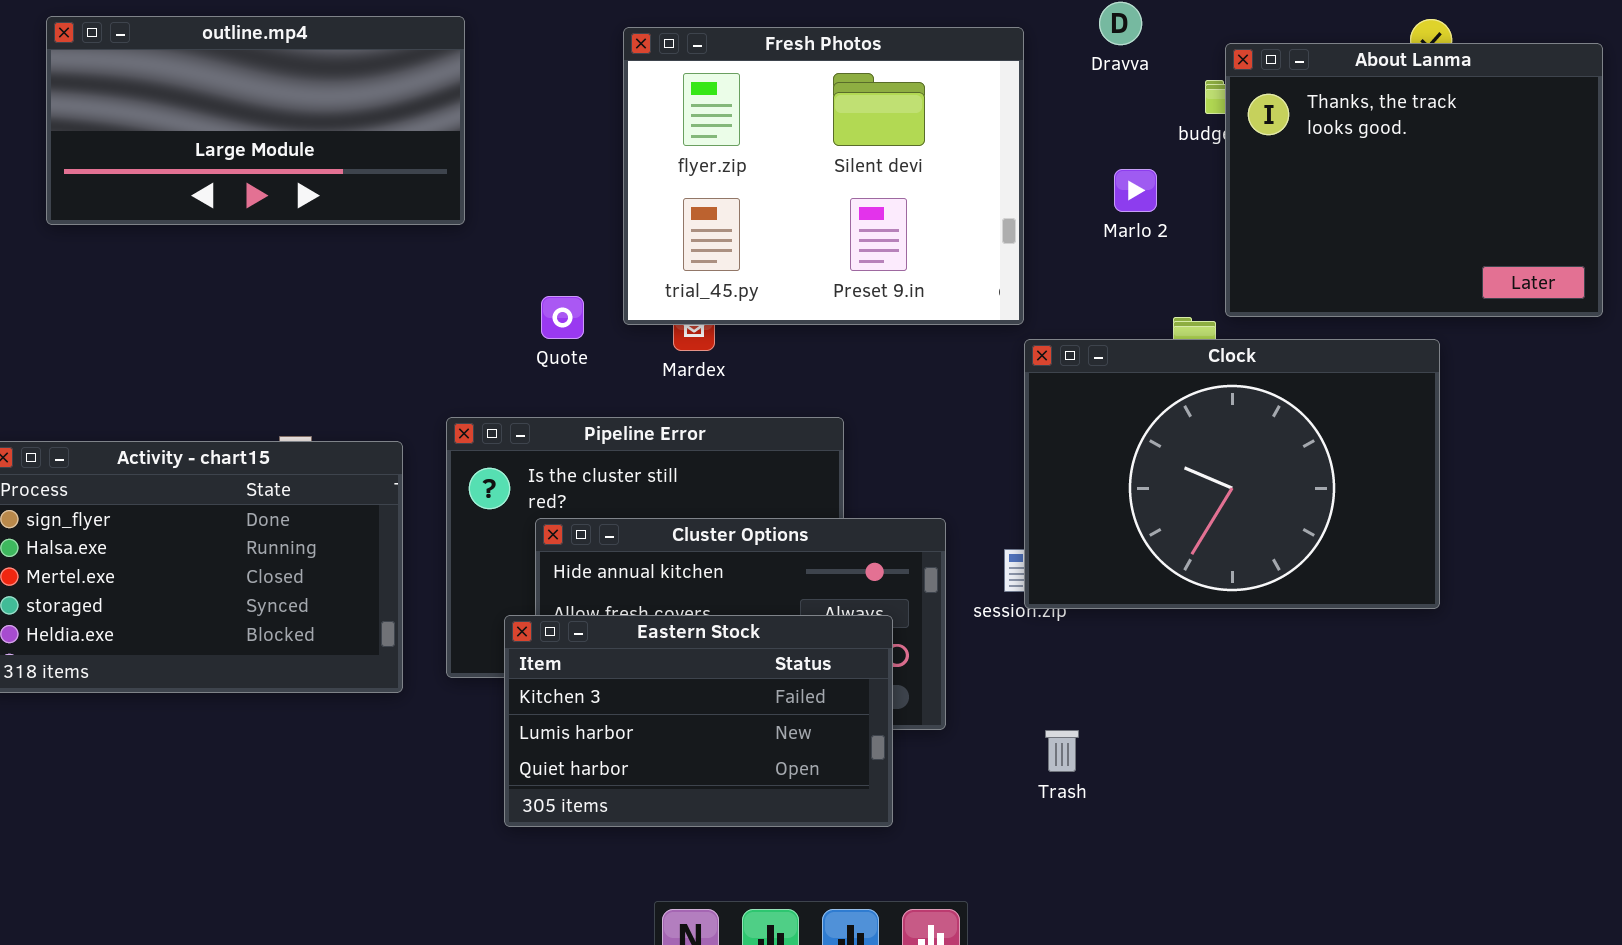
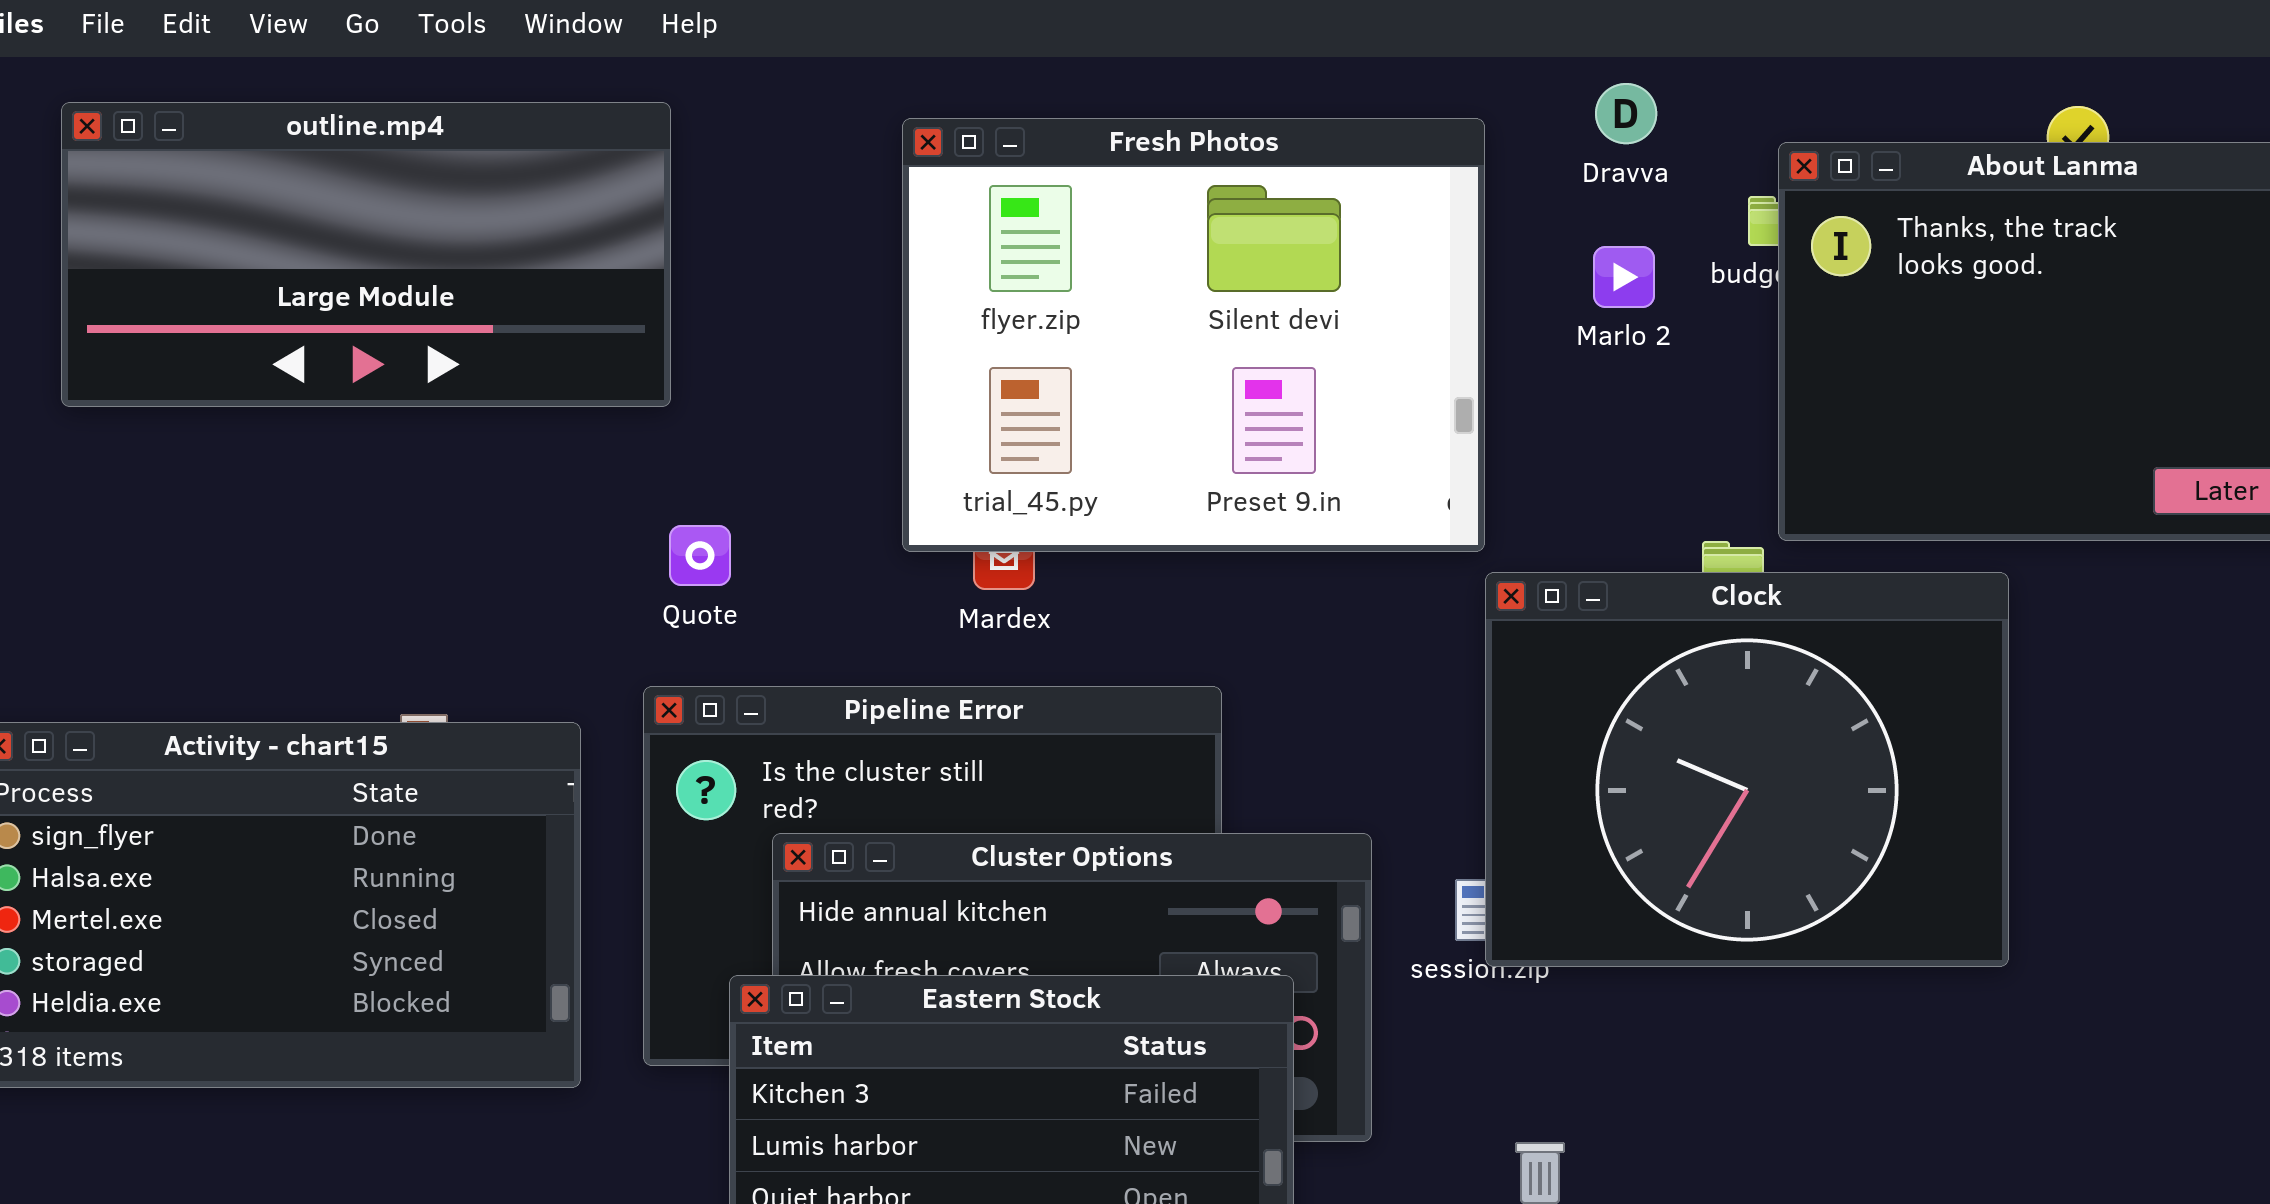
Marlo 2: [1114,169,1157,212] -> [1593,246,1655,308], moved
Quote: [541,296,584,339] -> [669,525,731,586], moved
Clock: [1024,339,1440,609] -> [1485,572,2009,967], resized

